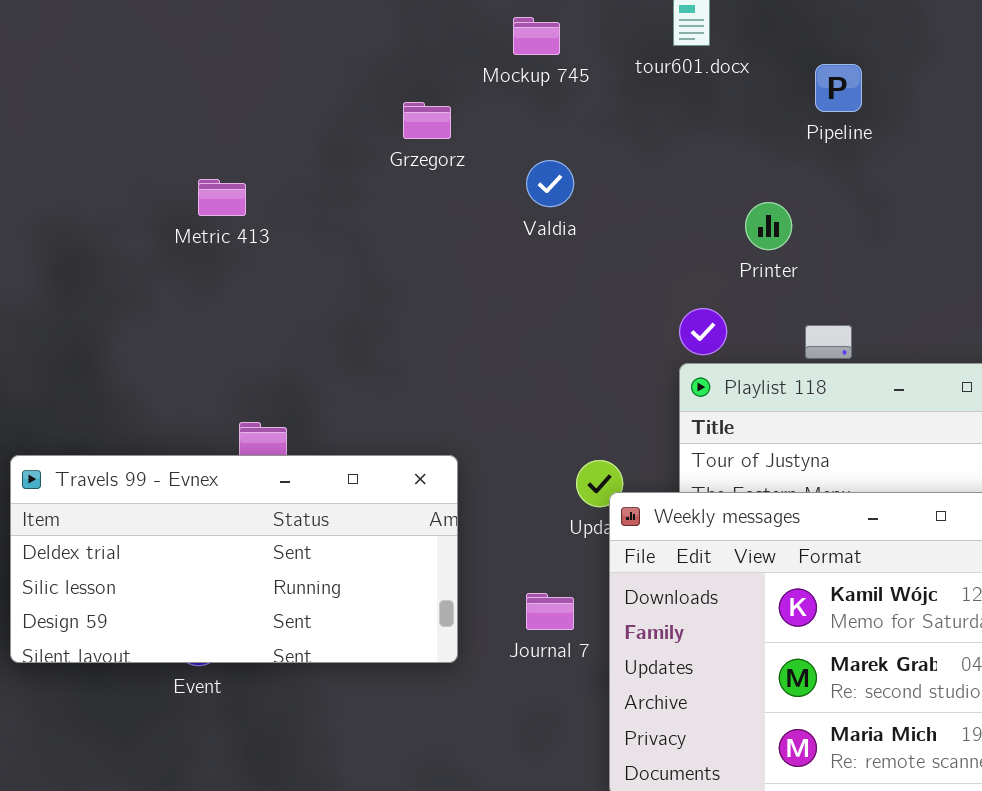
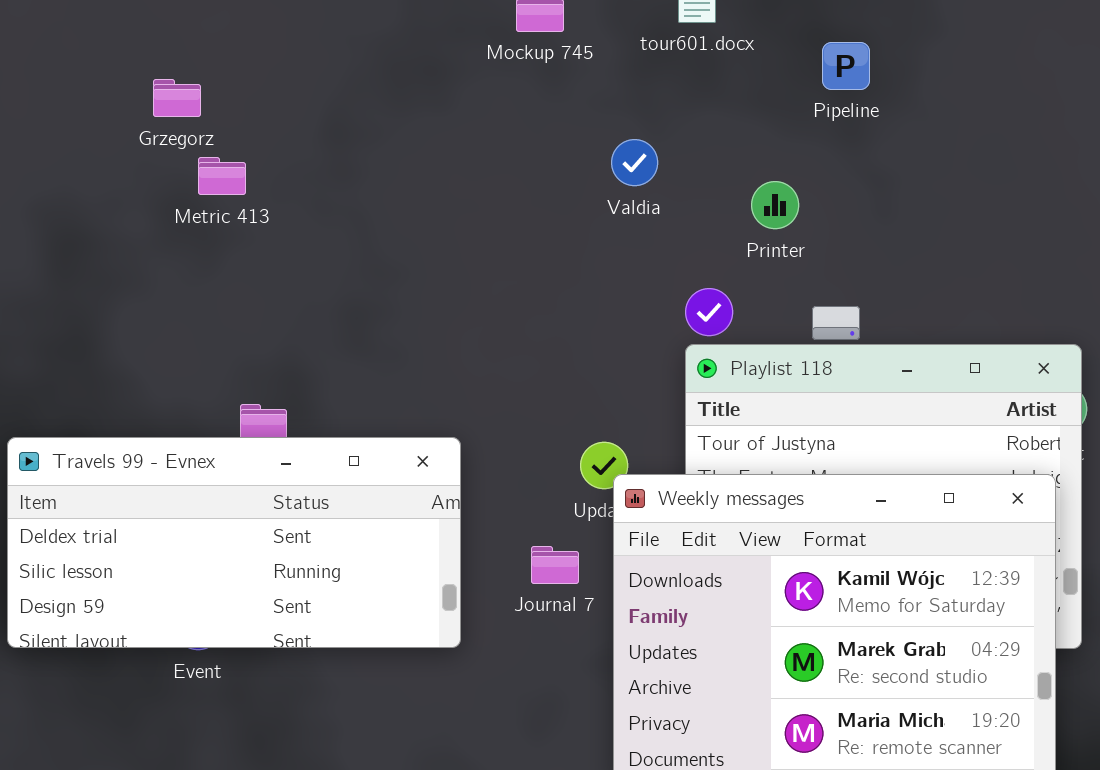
Grzegorz: [403,102,451,139] -> [153,79,201,117], moved
Valdia: [526,160,574,207] -> [611,139,658,186], moved
Journal 7: [526,593,574,630] -> [531,546,579,584], moved

